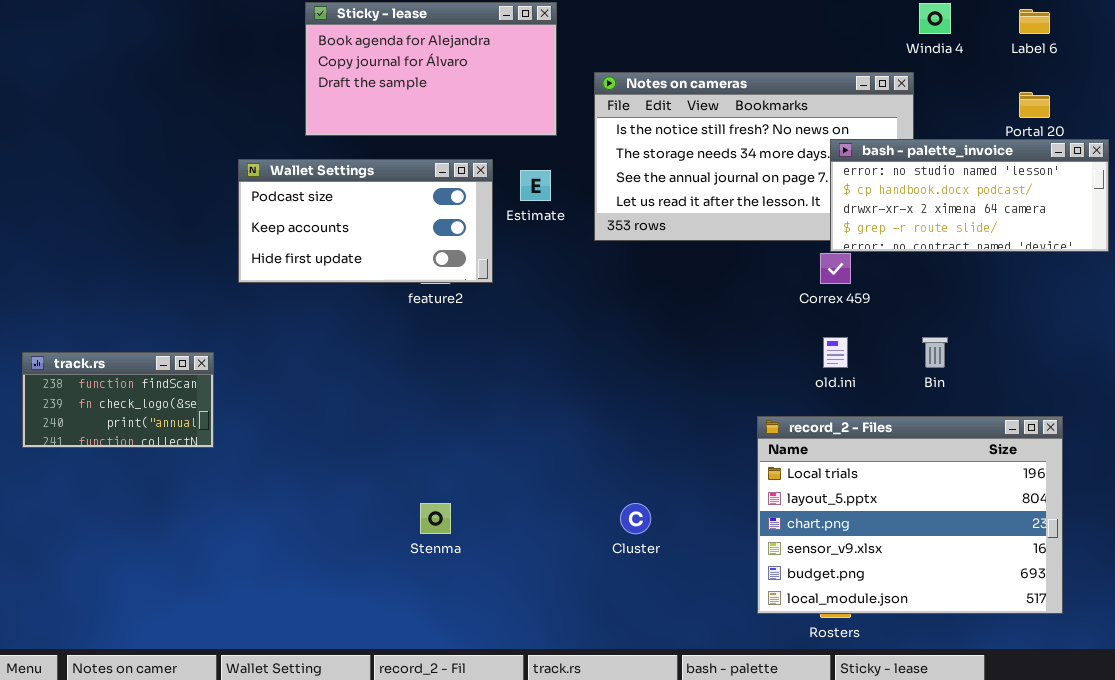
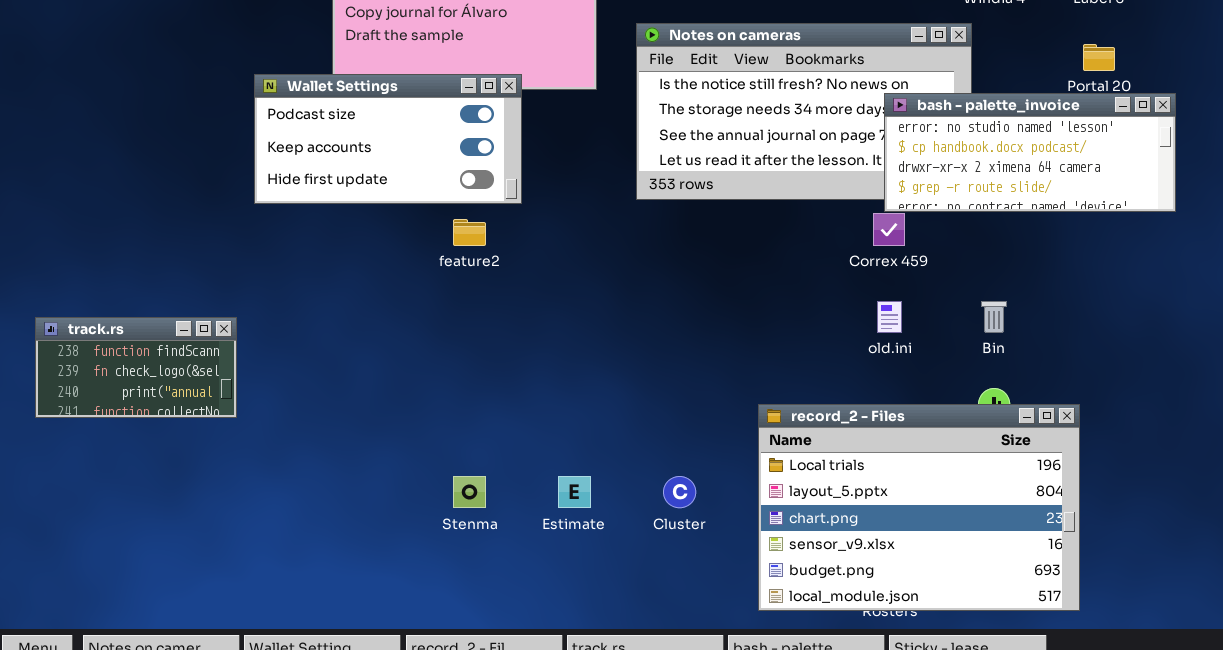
Wallet Settings: [238,159,493,283] -> [254,74,522,204], moved
Estimate: [520,170,551,201] -> [558,476,591,508], moved
record_2 - Files: [757,416,1063,614] -> [758,404,1080,611], moved

